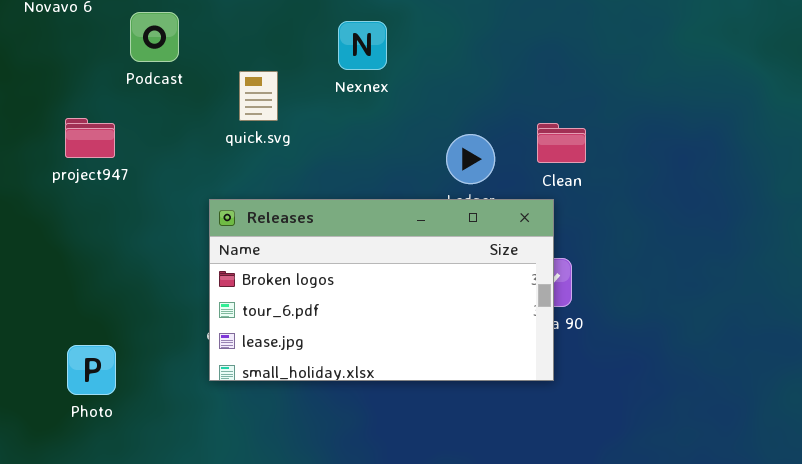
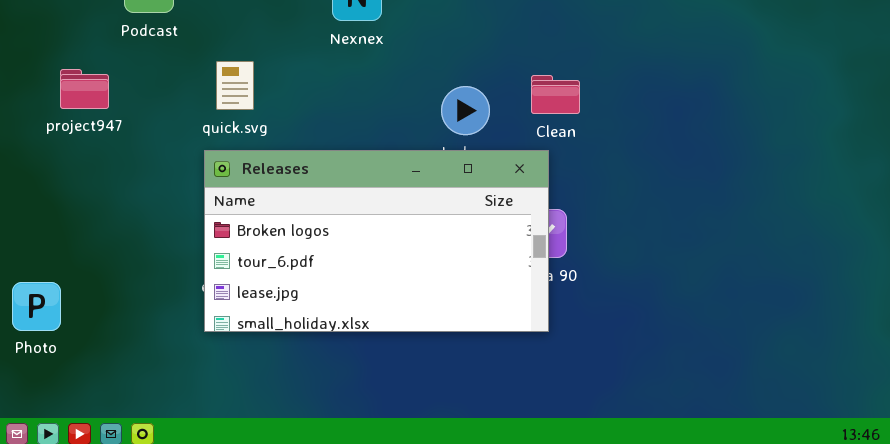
quick.svg: [239,71,278,121] -> [216,61,254,110], moved
Photo: [67,345,116,395] -> [12,282,61,331], moved

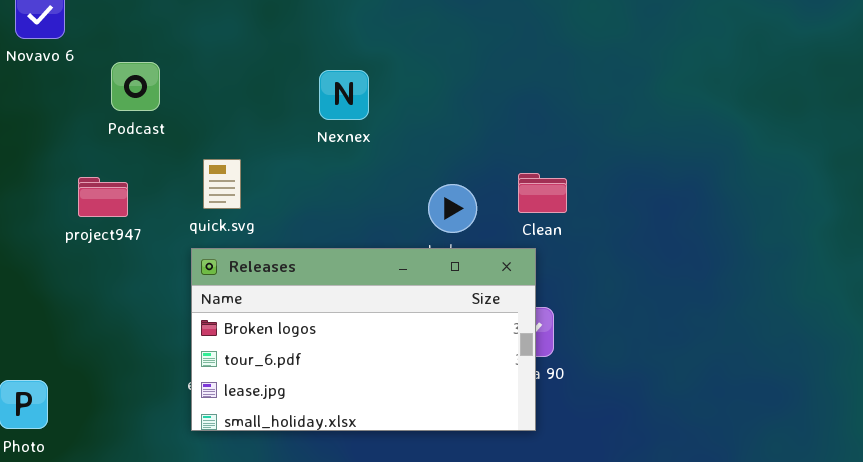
project947: [60,69,109,109] -> [78,177,128,217], moved

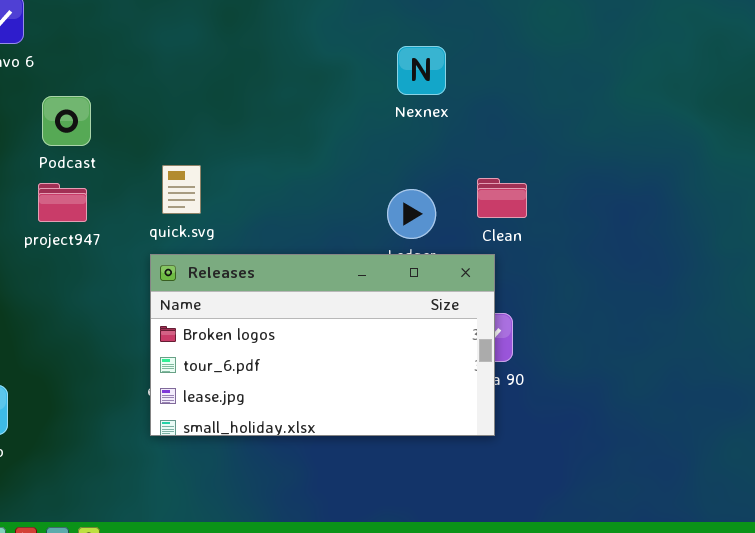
Podcast: [111,62,160,111] -> [42,96,91,146], moved
Nexnex: [319,70,369,120] -> [397,46,446,95], moved

